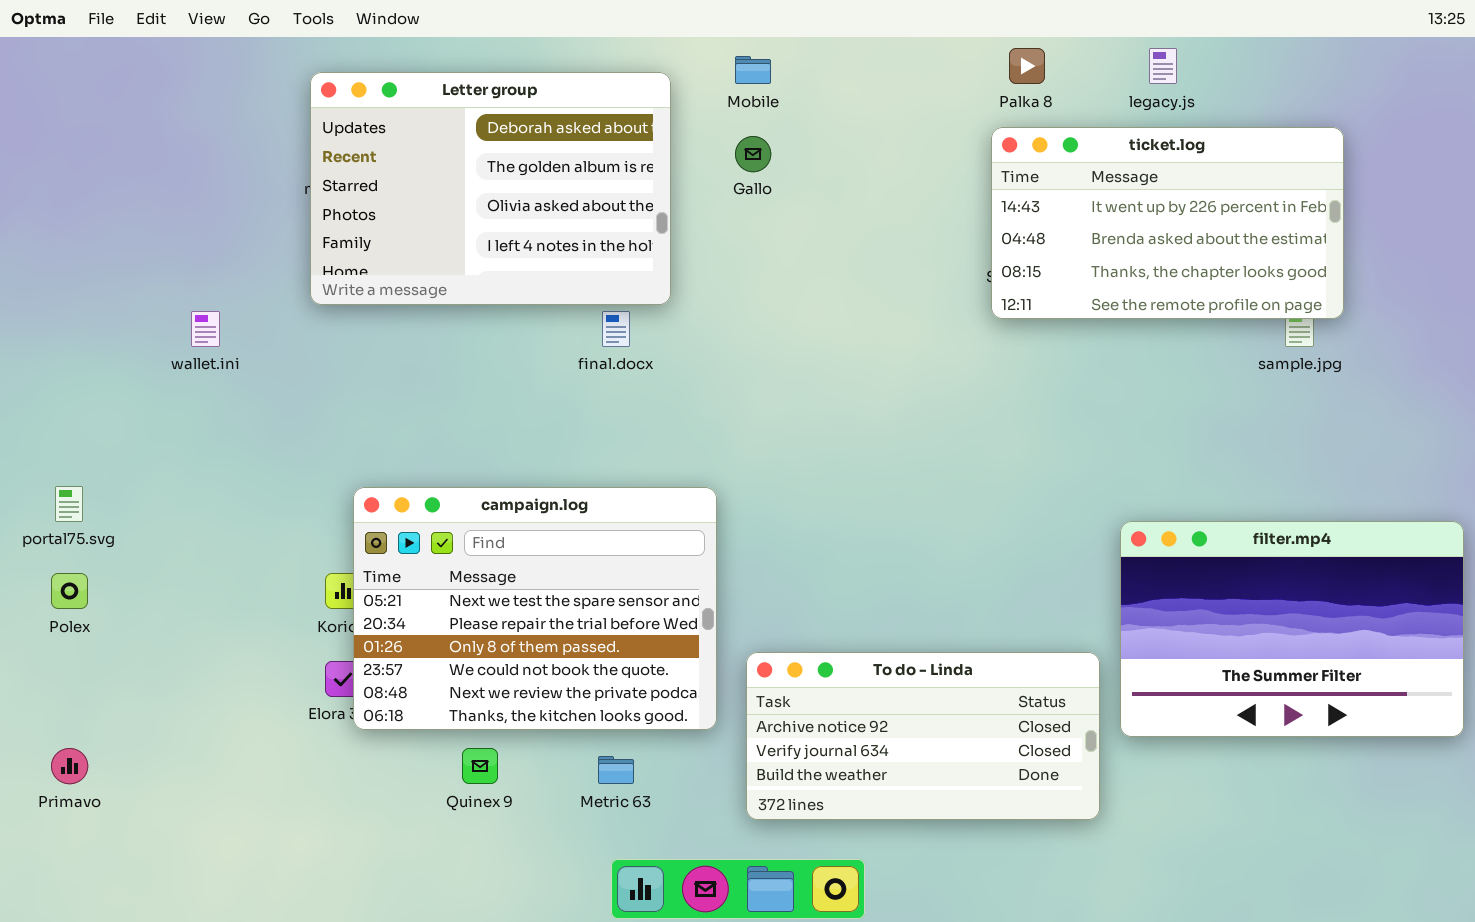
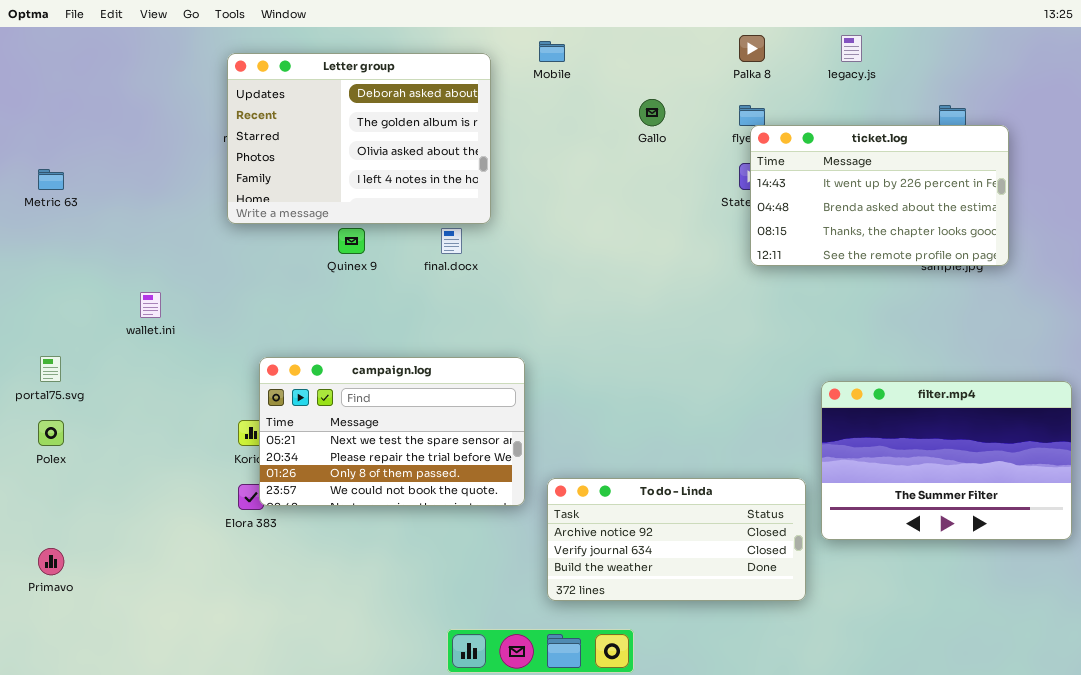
ticket.log: [991,127,1344,319] -> [750,125,1009,266], moved
Gallo: [735,136,771,172] -> [639,99,665,126], moved
wallet.ini: [191,311,220,347] -> [140,292,161,318], moved
campaign.log: [353,487,717,730] -> [259,357,525,506], resized
Quinex 9: [462,748,498,784] -> [338,228,365,254], moved
Metric 63: [598,756,634,784] -> [38,169,64,190], moved

